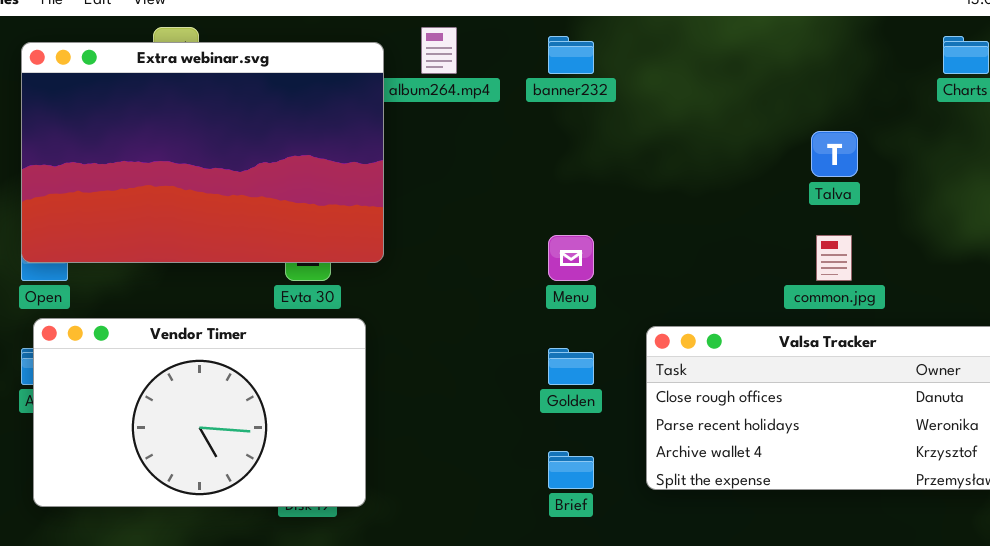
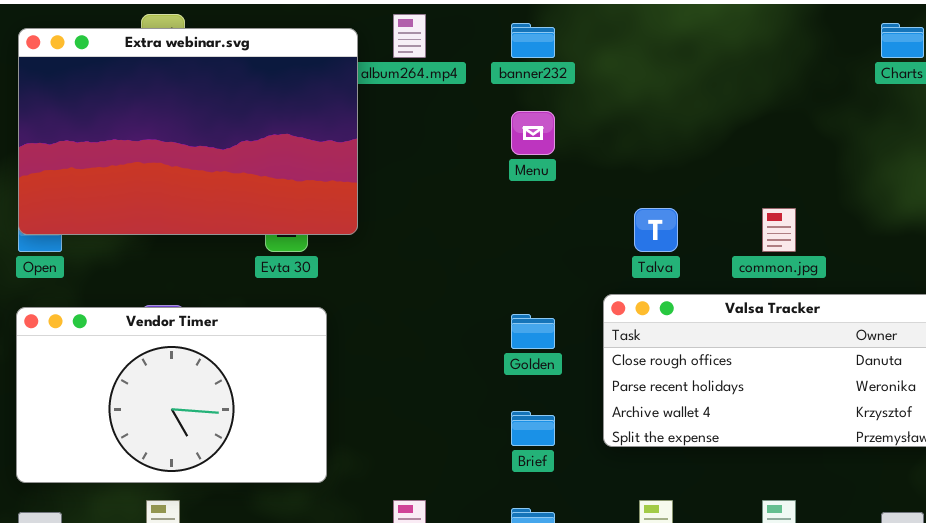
Talva: [811,131,858,177] -> [634,208,678,252], moved
Menu: [548,235,594,281] -> [511,111,555,155], moved
Vendor Timer: [33,318,366,507] -> [16,307,327,483], moved

